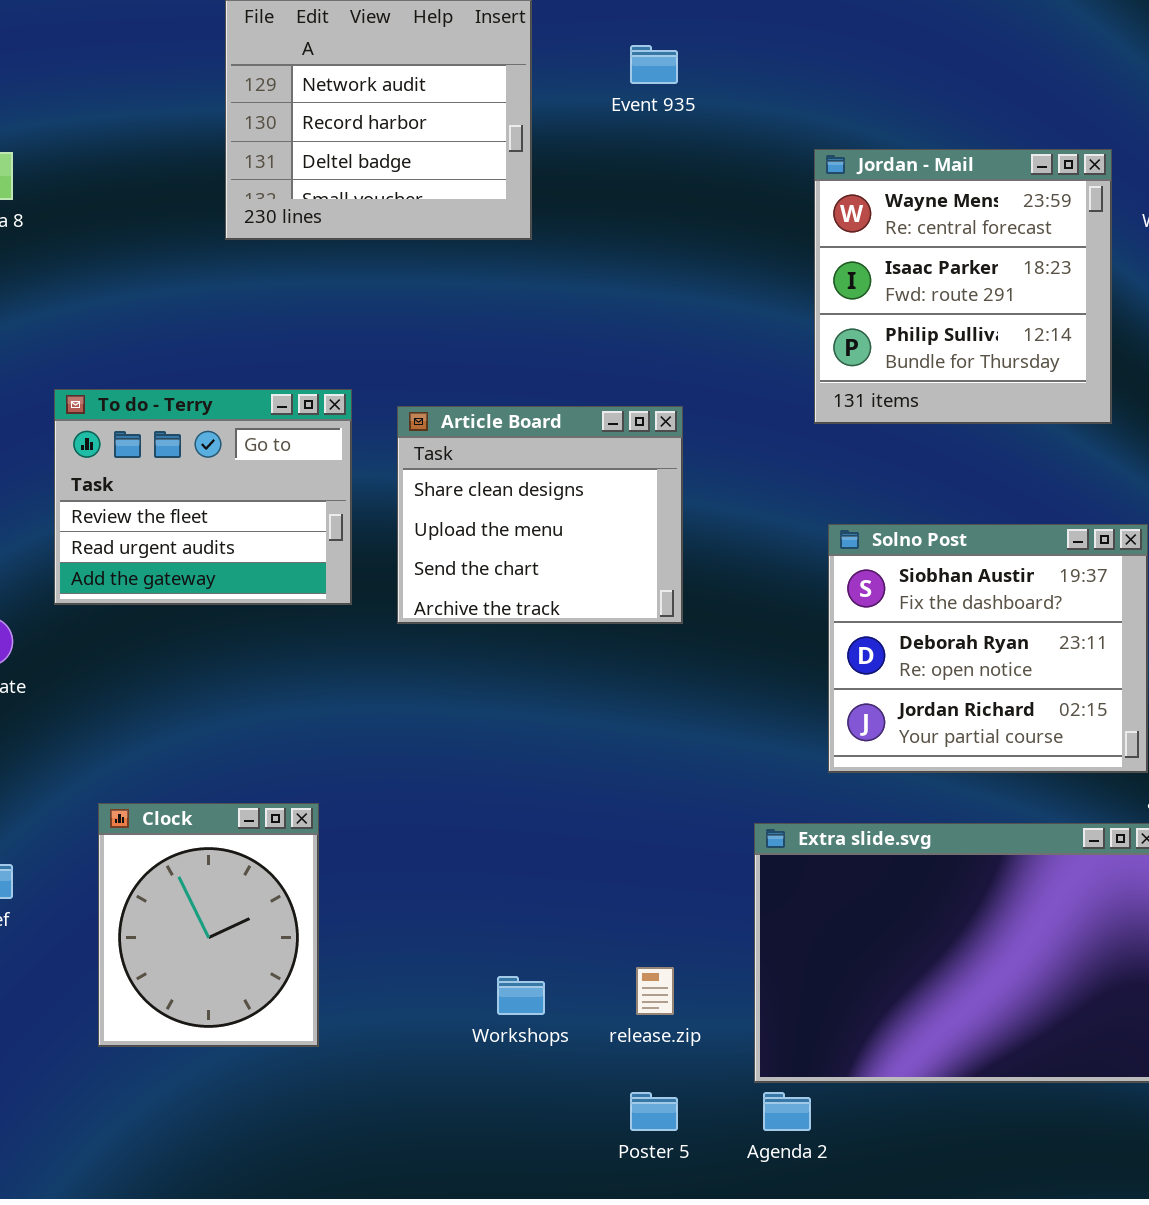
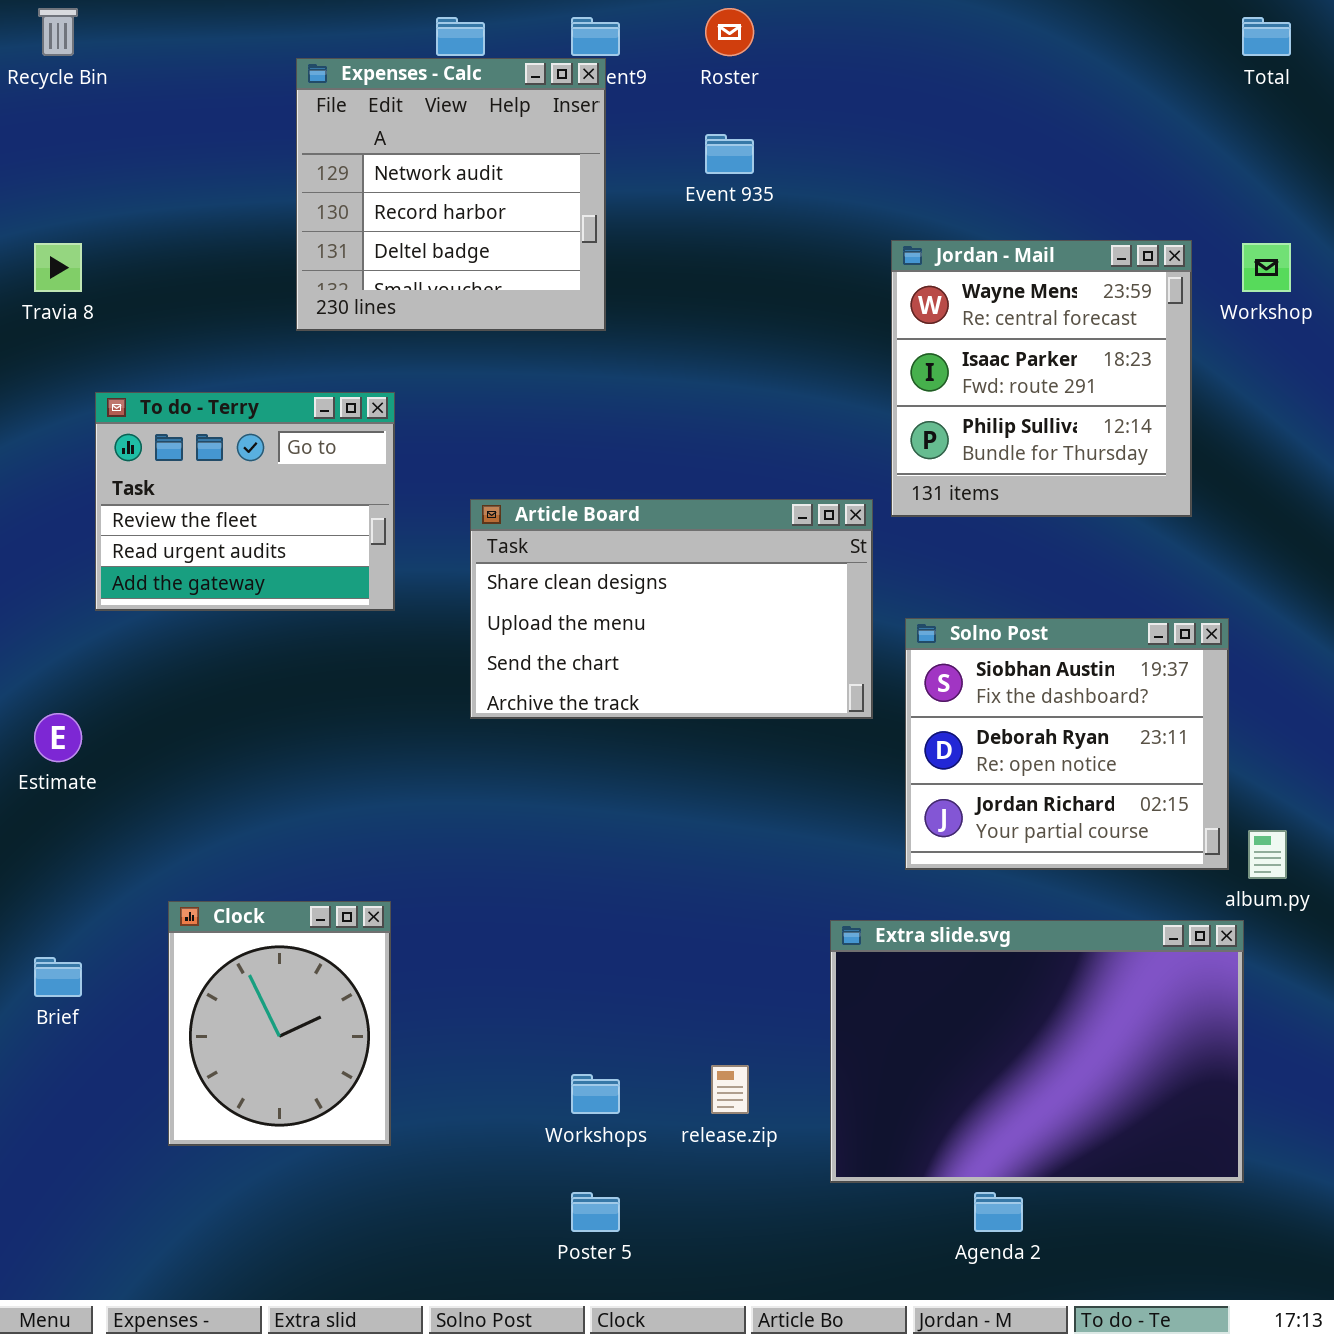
To do - Terry: [54,389,352,605] -> [95,392,395,611], moved
Article Board: [397,406,683,624] -> [470,499,873,719], resized
Poster 5: [630,1092,678,1131] -> [571,1192,620,1232], moved
Agenda 2: [763,1092,811,1131] -> [974,1192,1023,1232], moved

